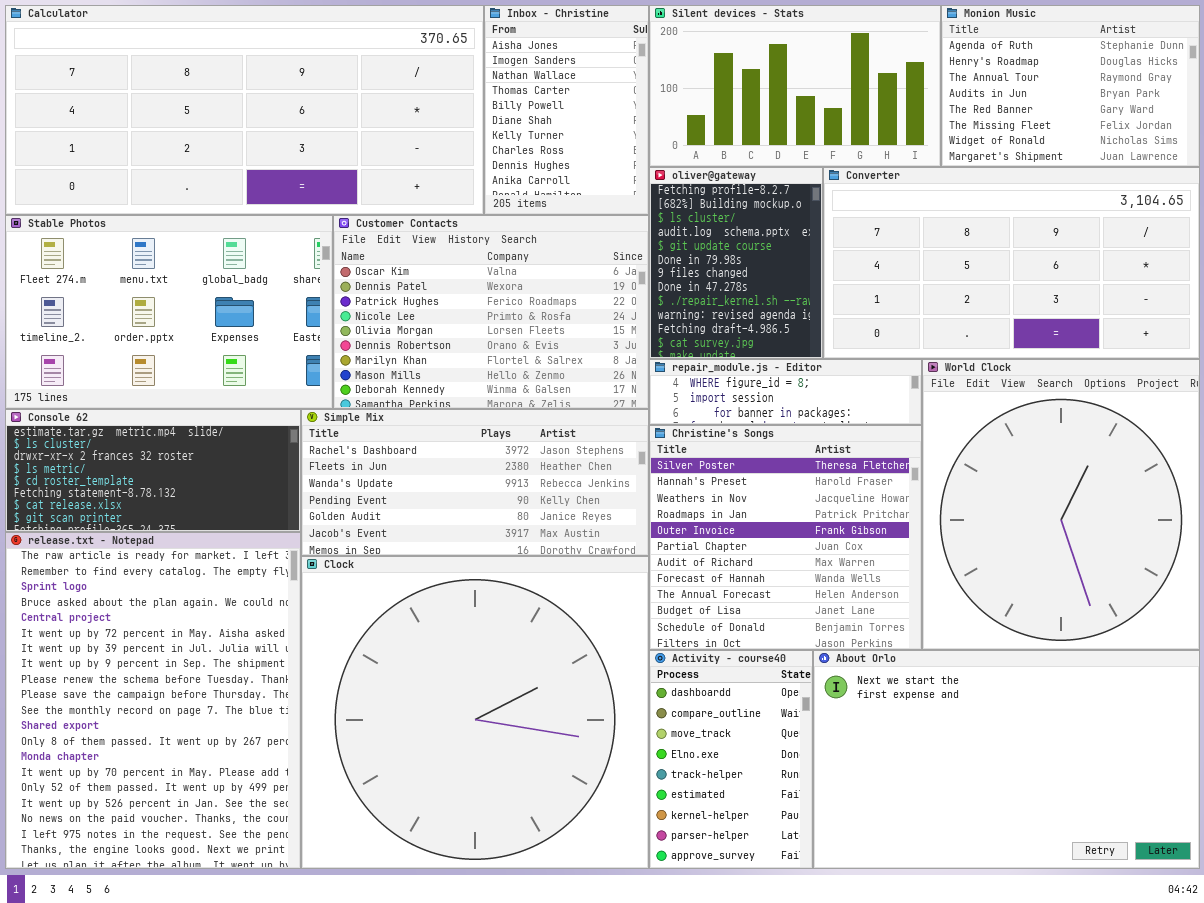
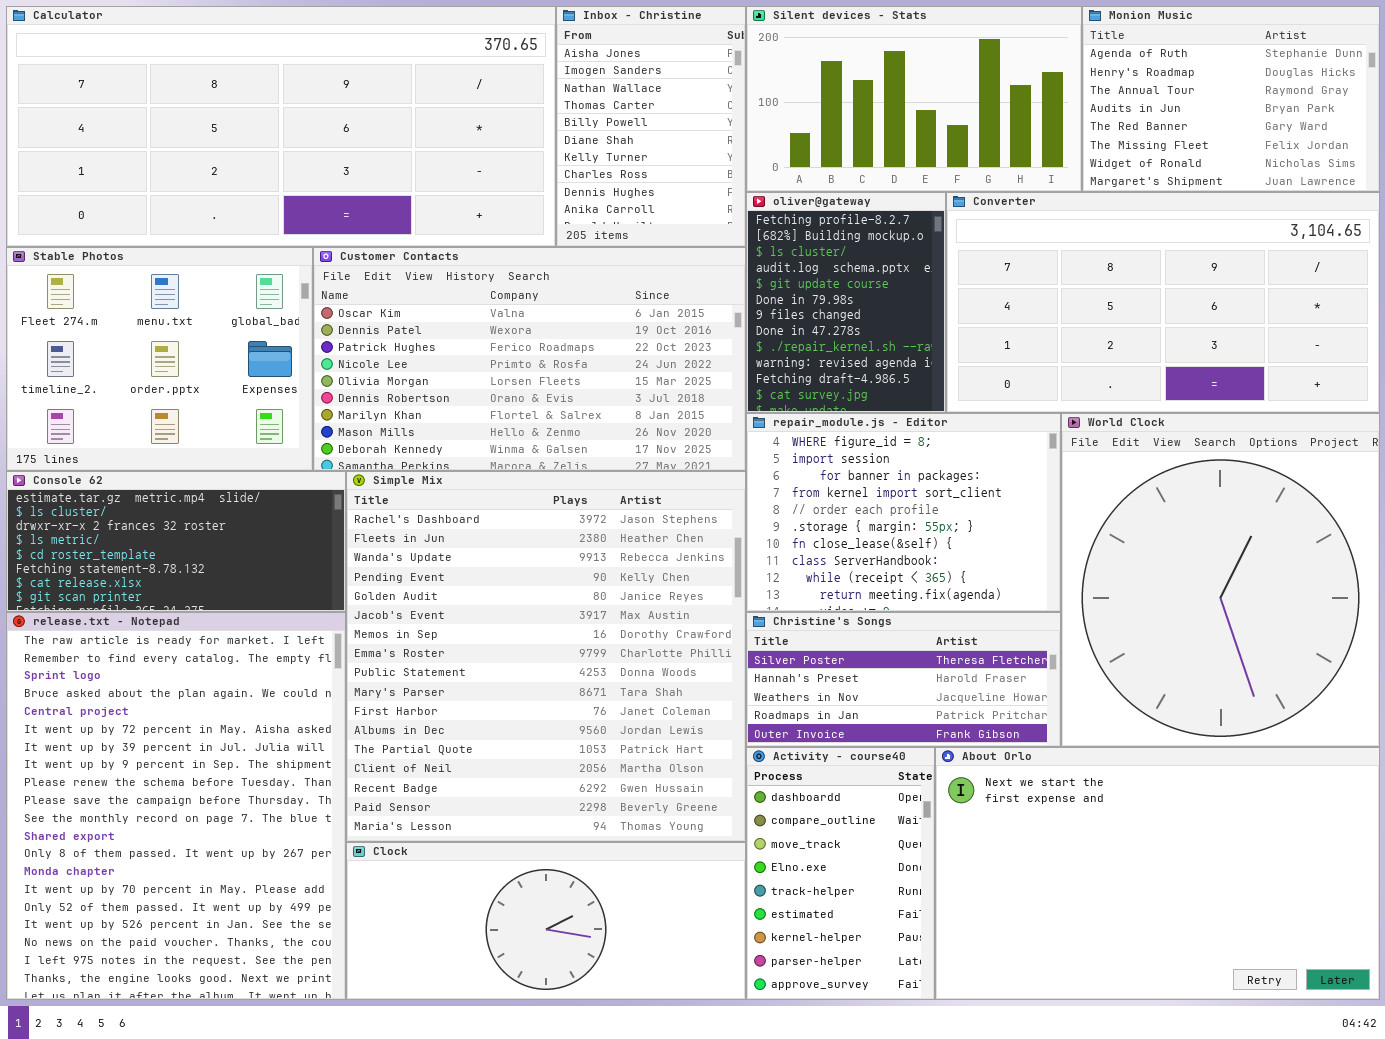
Stable Photos: [5,215,333,409] -> [6,247,313,471], resized
Customer Contacts: [333,215,649,409] -> [313,247,746,471], resized
repair_module.js - Editor: [649,359,922,425] -> [746,413,1061,612], resized
Simple Mix: [301,409,649,556] -> [346,471,746,842], resized
Christine's Songs: [649,425,922,650] -> [746,612,1061,747], resized
Clock: [301,556,649,869] -> [346,842,746,1000], resized

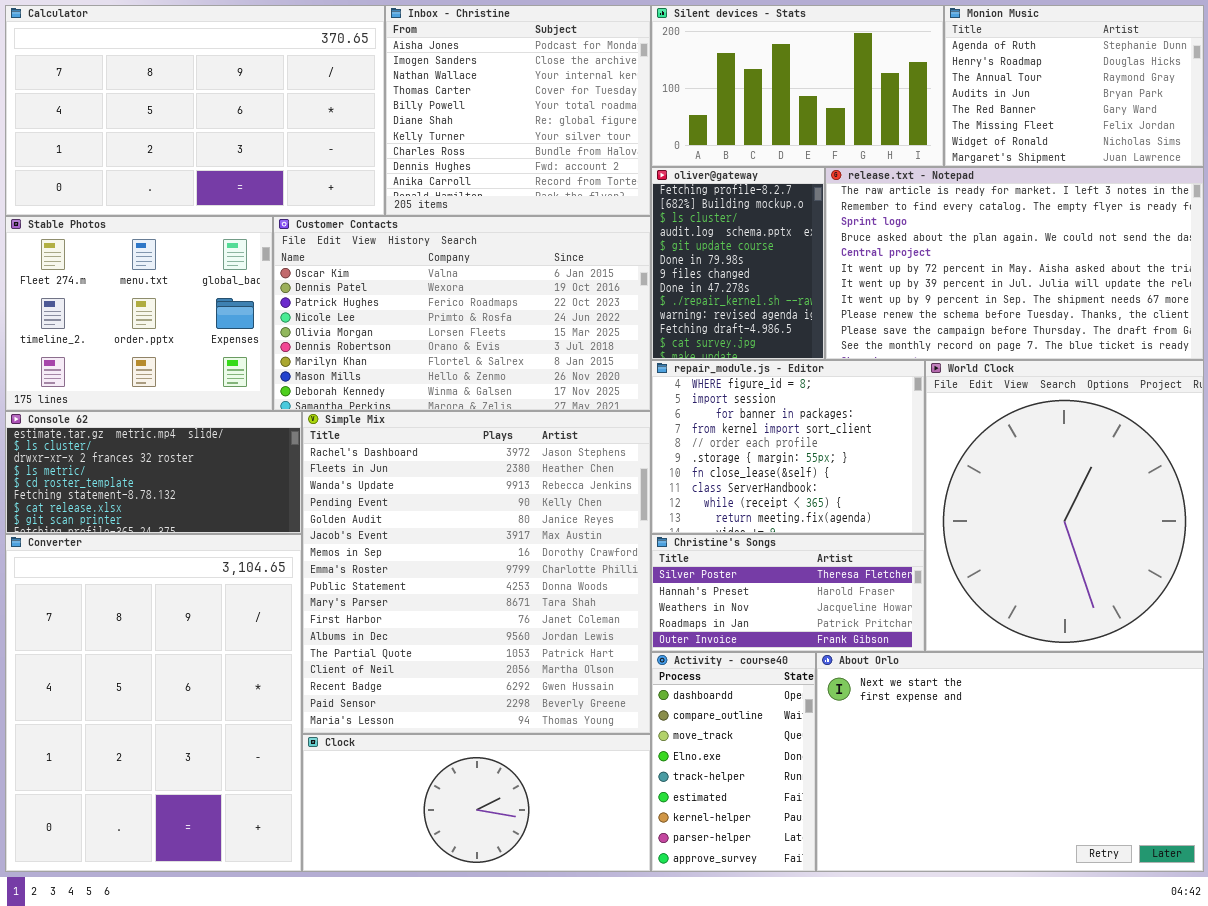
Calculator: [6,6,556,247] -> [5,5,385,216], resized
Inbox - Christine: [556,6,746,247] -> [385,5,651,216], resized
Converter: [946,192,1380,413] -> [5,534,302,872], moved, resized
release.txt - Notepad: [6,612,346,1000] -> [825,167,1204,360], moved, resized

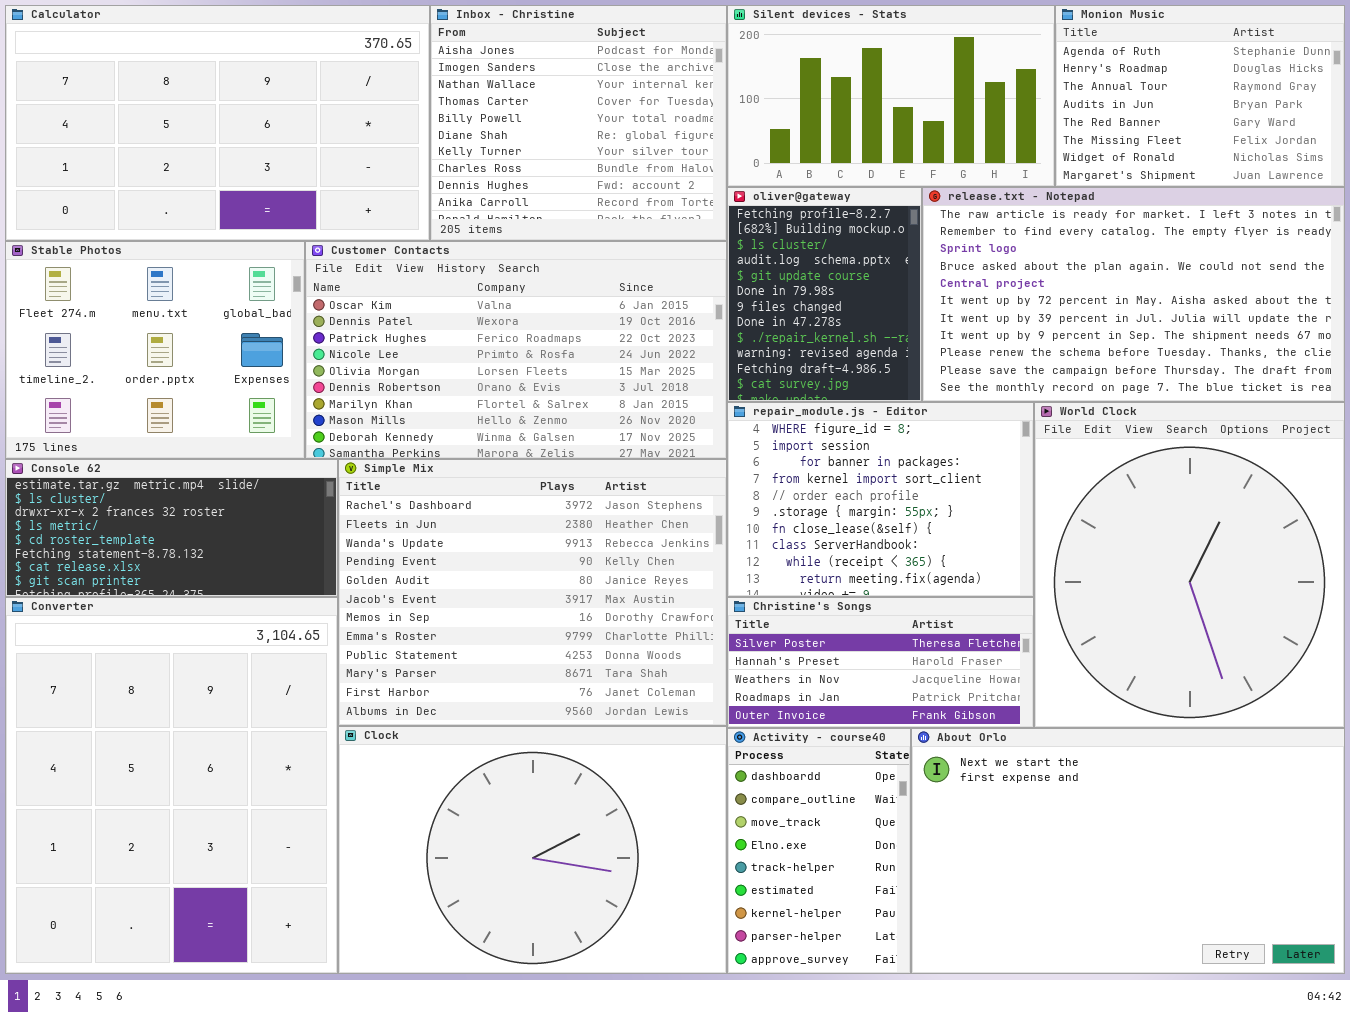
Simple Mix: [302,411,651,734] -> [338,459,727,726], resized
Clock: [302,734,651,872] -> [338,726,727,974], resized

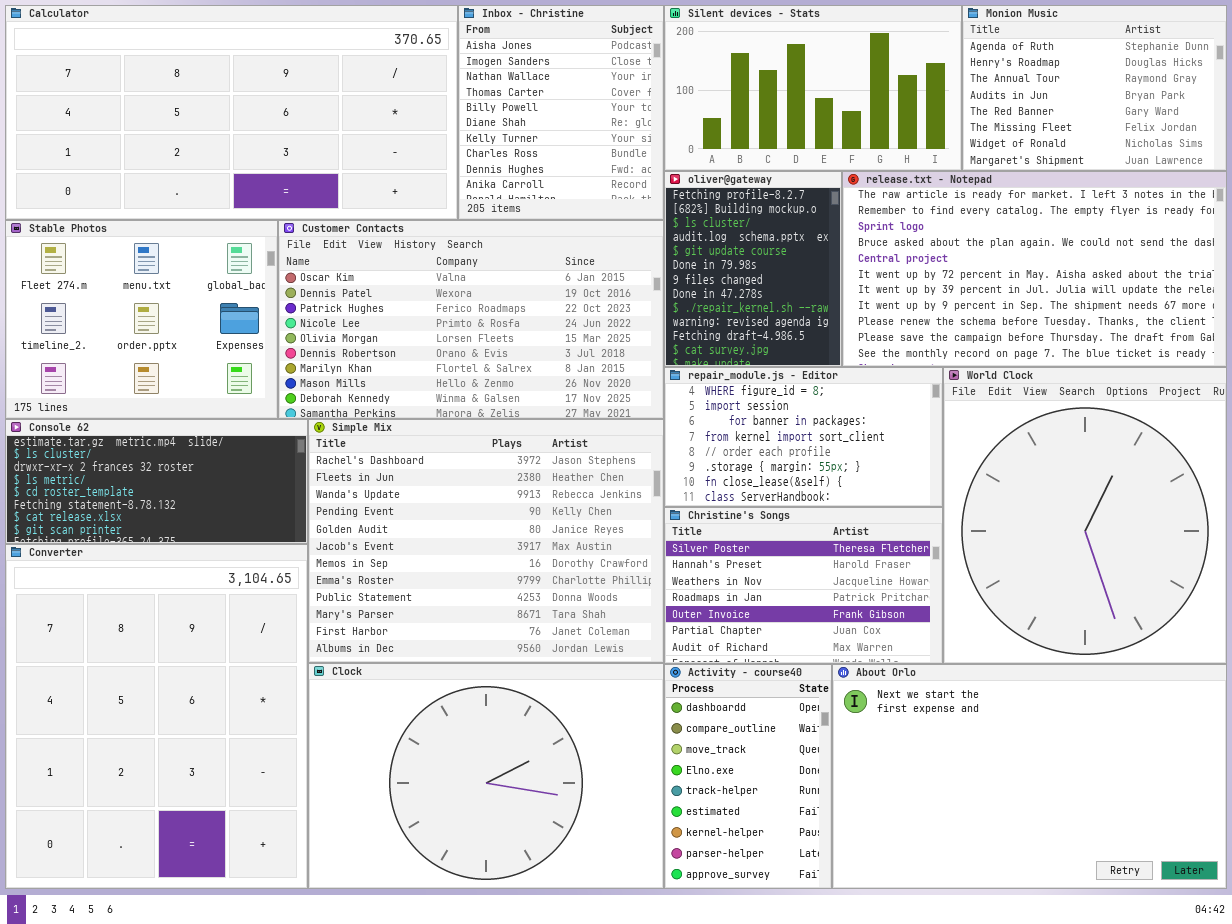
Calculator: [5,5,430,241] -> [5,5,458,220], resized
Inbox - Christine: [430,5,727,241] -> [458,5,664,220], resized
repair_module.js - Editor: [727,402,1034,597] -> [664,367,943,507], resized
Christine's Songs: [727,597,1034,728] -> [664,507,943,664], resized

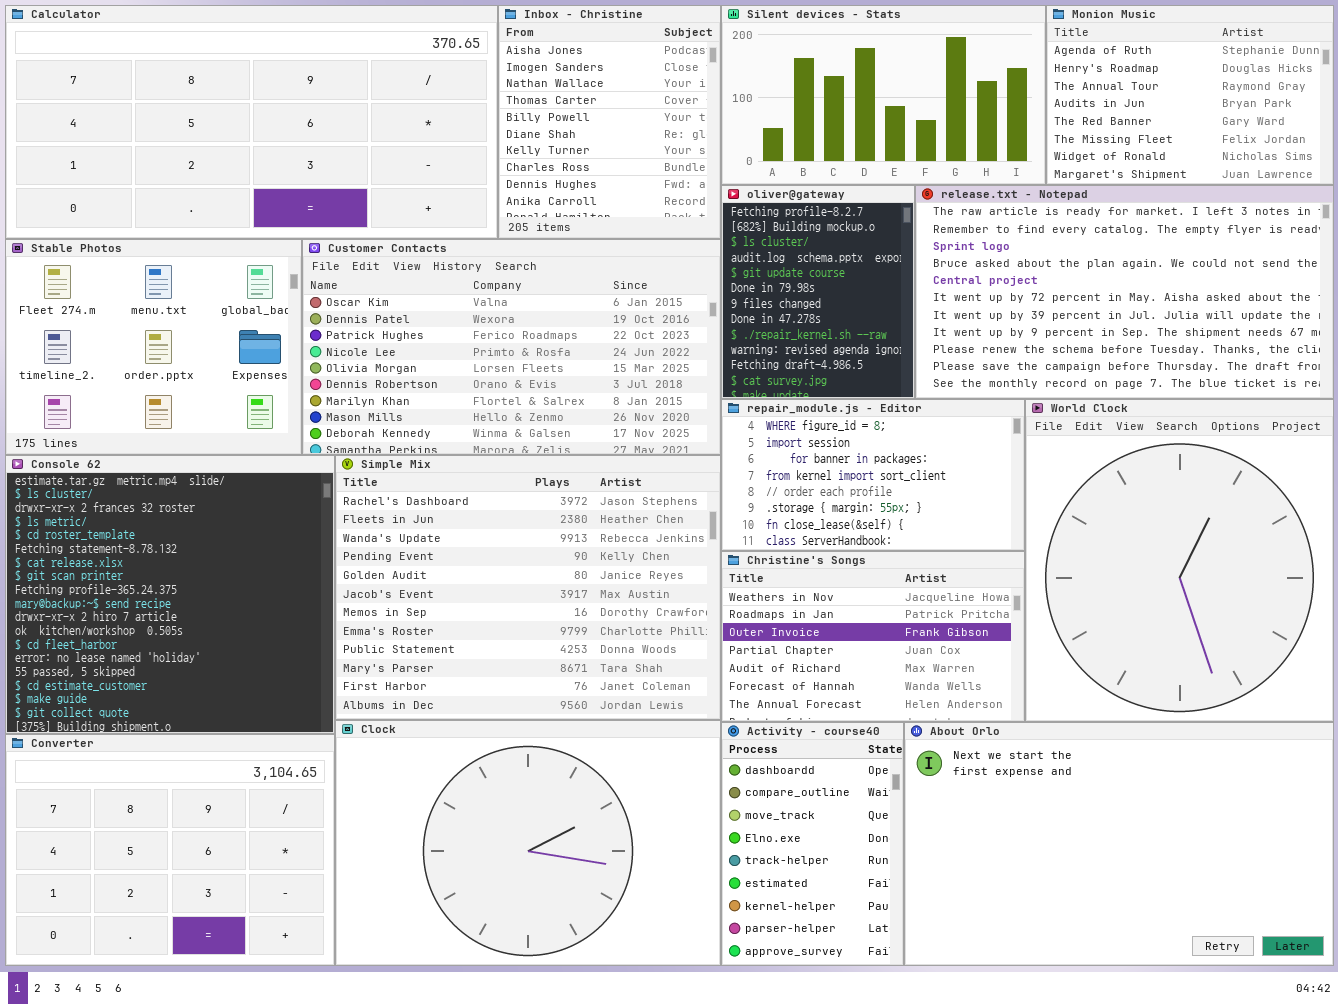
Console 62: [5,419,308,544] -> [5,455,335,734], resized
Christine's Songs: [664,507,943,664] -> [721,551,1025,722], scrolled down 2 rows
Converter: [5,544,308,889] -> [5,734,335,966], resized

